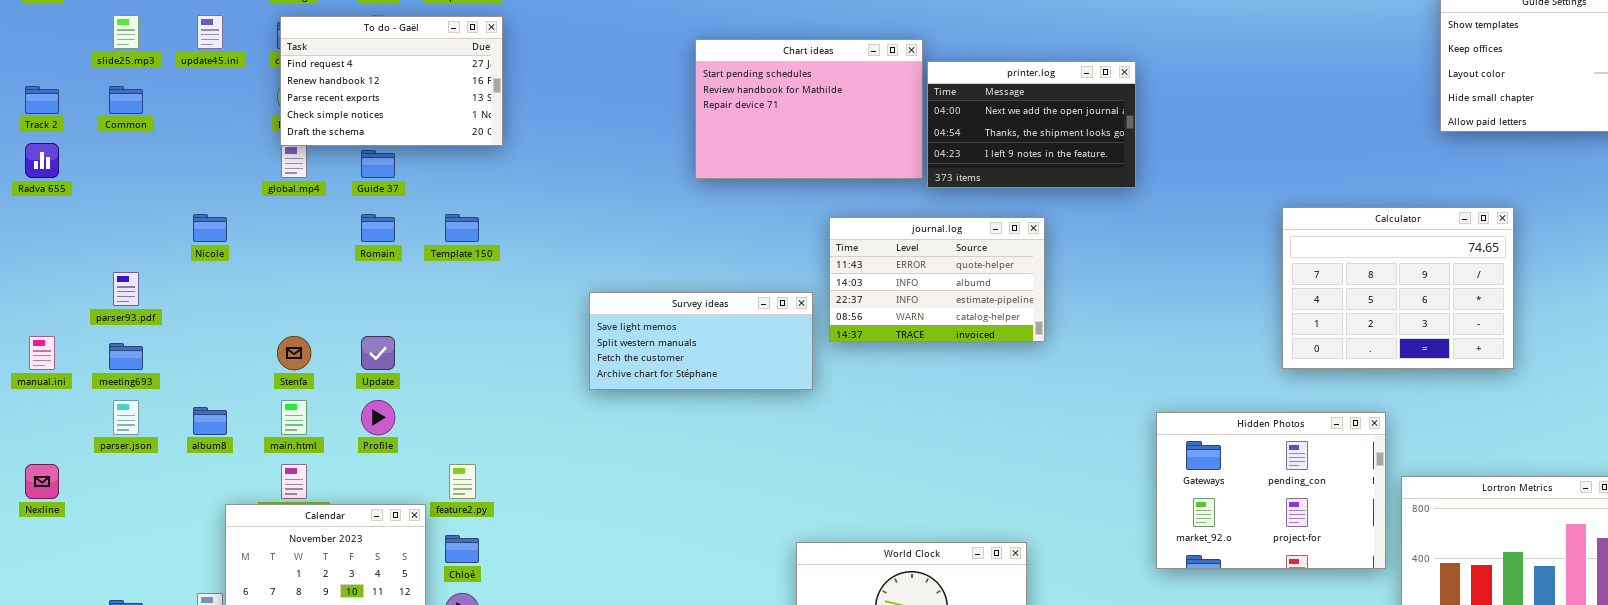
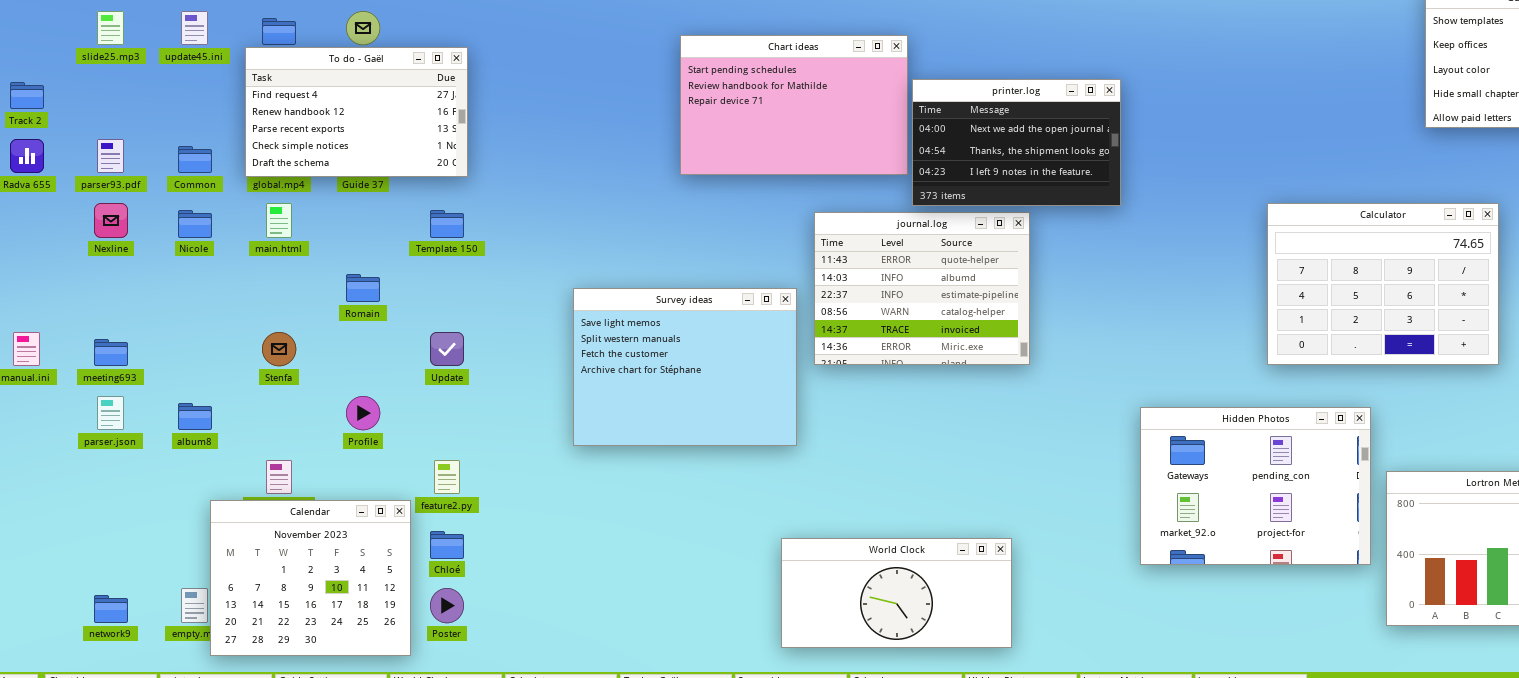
To do - Gaël: [280,16,503,146] -> [245,47,468,177], moved
printer.log: [927,61,1136,188] -> [912,79,1121,206], moved
Common: [109,86,143,114] -> [178,146,212,173], moved
Romain: [361,214,395,242] -> [346,274,380,302], moved
journal.log: [829,217,1045,342] -> [814,212,1030,365], resized
parser93.pdf: [113,272,139,306] -> [97,139,124,173], moved
Survey ideas: [589,292,813,390] -> [573,288,797,446], resized
Update: [361,336,395,370] -> [430,332,464,366], moved
main.html: [281,400,307,435] -> [266,203,292,238], moved
Nexline: [25,464,59,499] -> [94,203,128,238], moved

